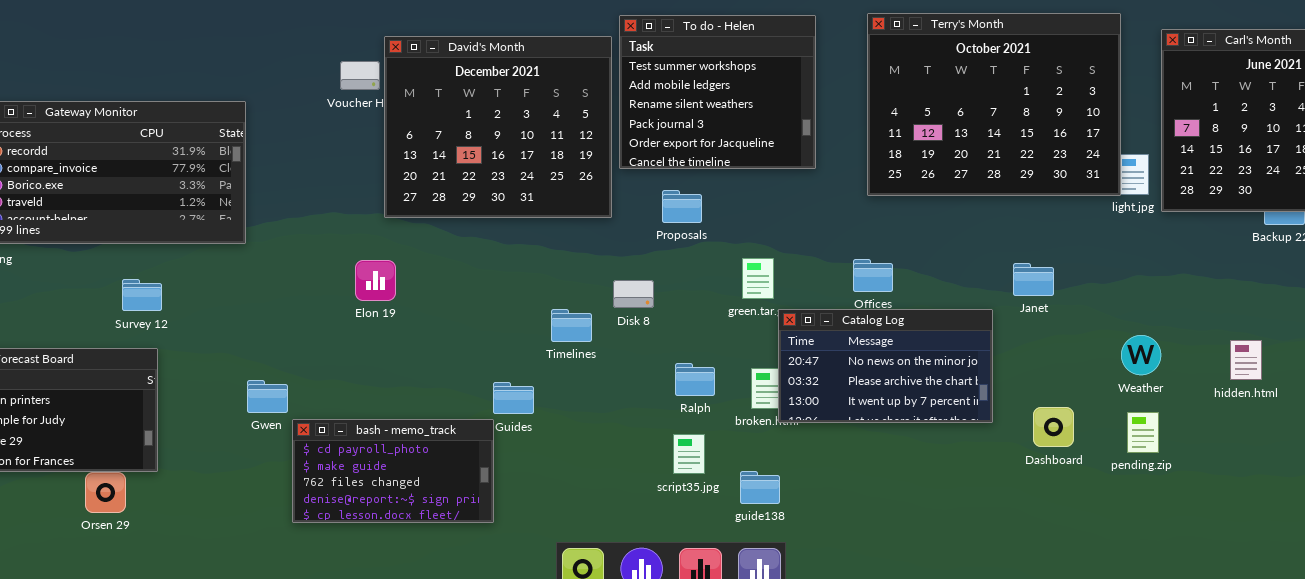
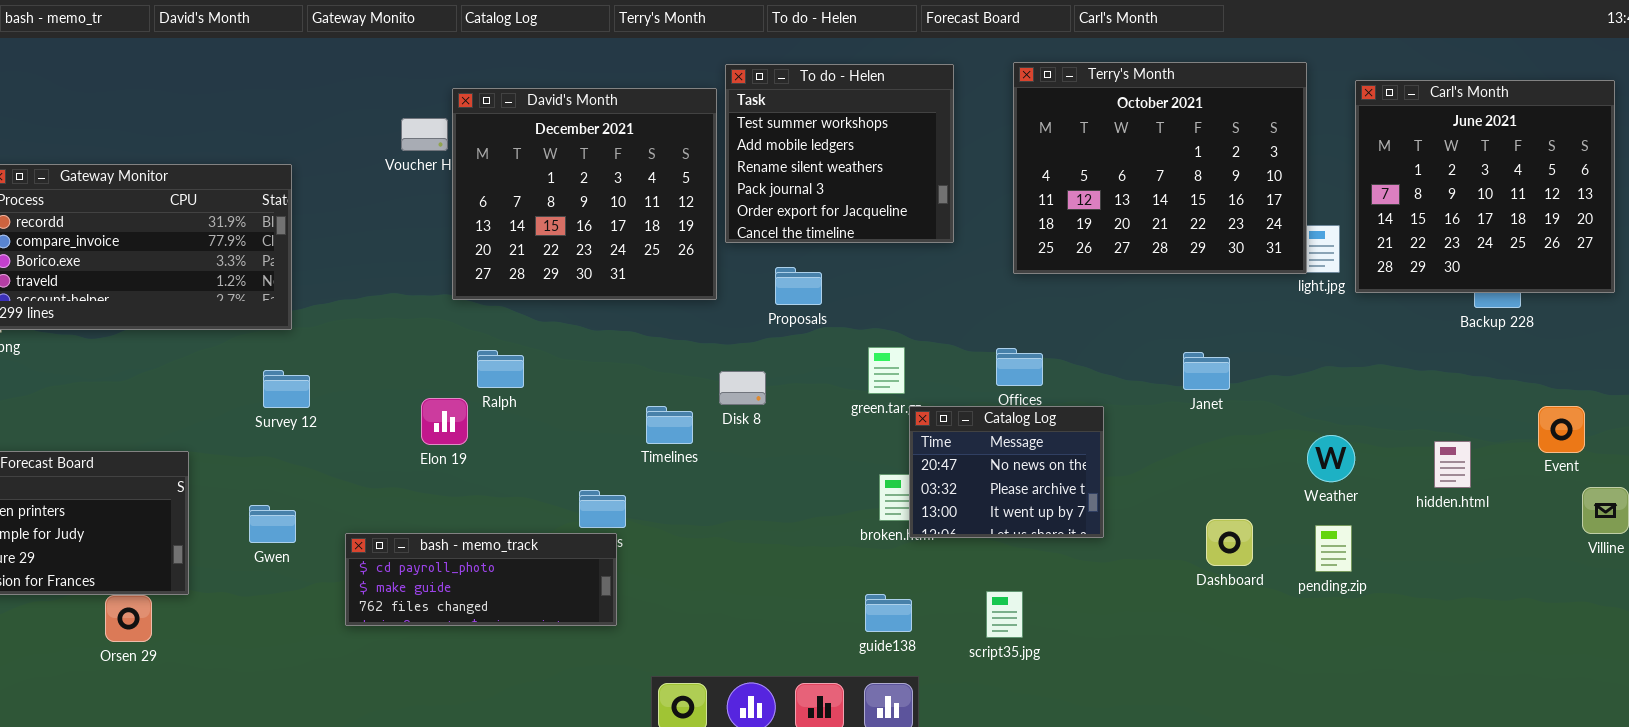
Elon 19: [355,260,396,301] -> [421,398,468,445], moved
Survey 12: [122,279,162,311] -> [263,370,310,408], moved
Catalog Log: [778,309,993,423] -> [909,406,1104,538], resized
Ralph: [675,363,715,396] -> [477,350,524,388], moved
Gwen: [247,380,288,413] -> [249,505,296,543], moved
bash - memo_track: [292,419,494,523] -> [345,533,617,626], resized
script35.jpg: [673,434,705,474] -> [986,591,1023,638], moved

